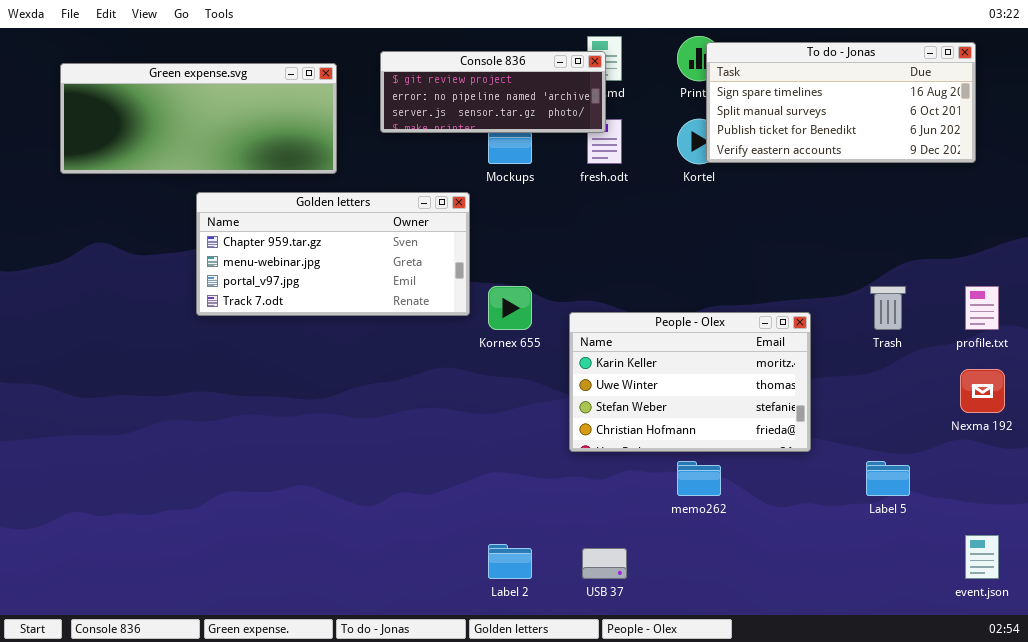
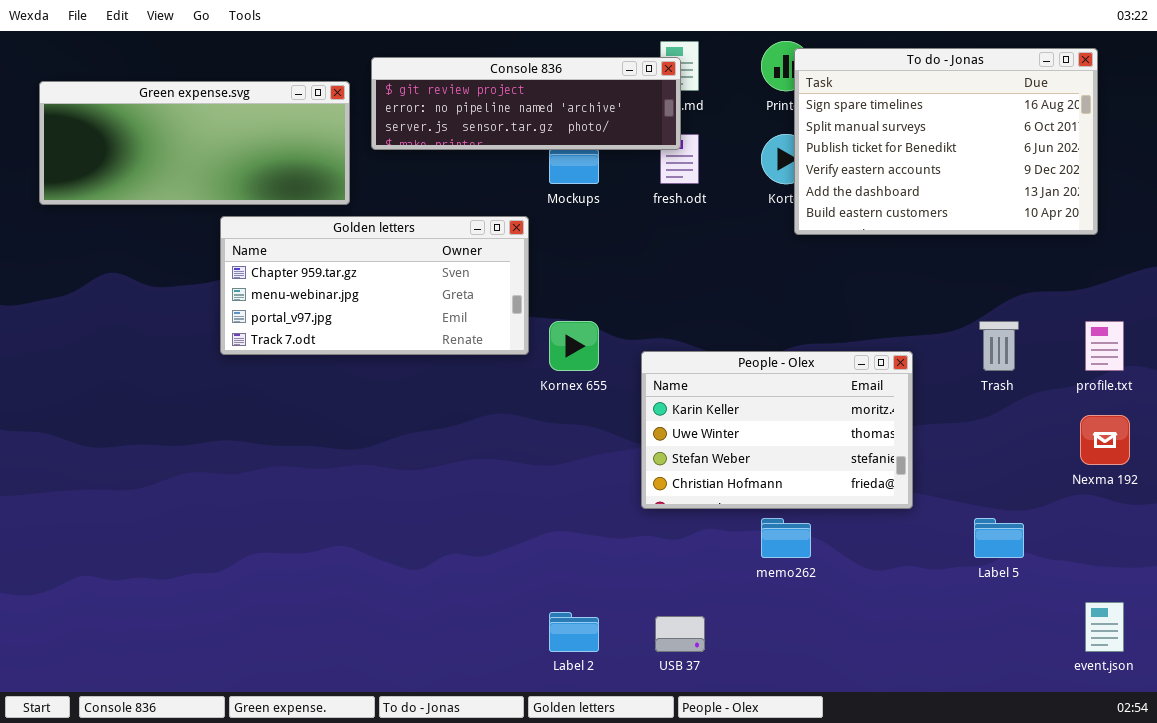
To do - Jonas: [706,42,976,163] -> [794,48,1098,235], resized
Console 836: [380,51,606,133] -> [371,57,681,150], resized
Green expense.svg: [60,63,337,174] -> [39,81,350,205], moved

